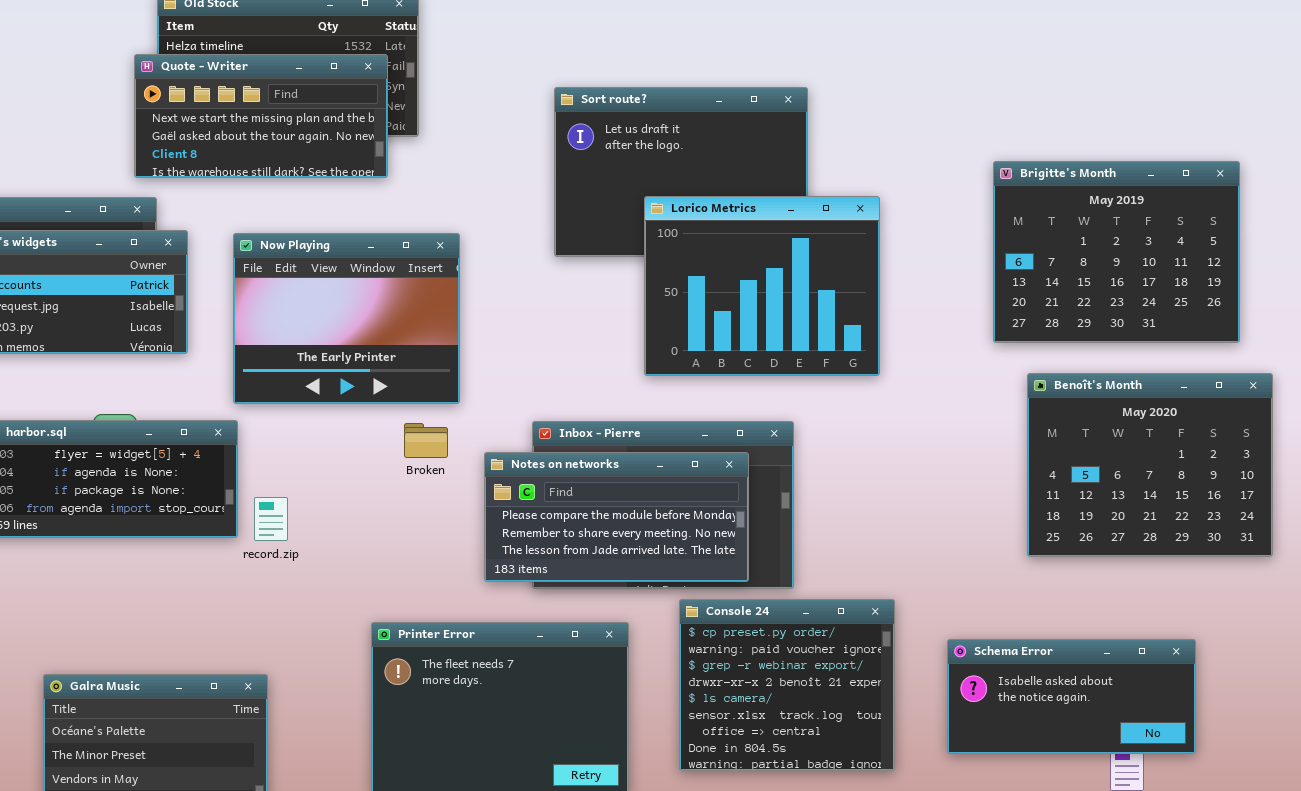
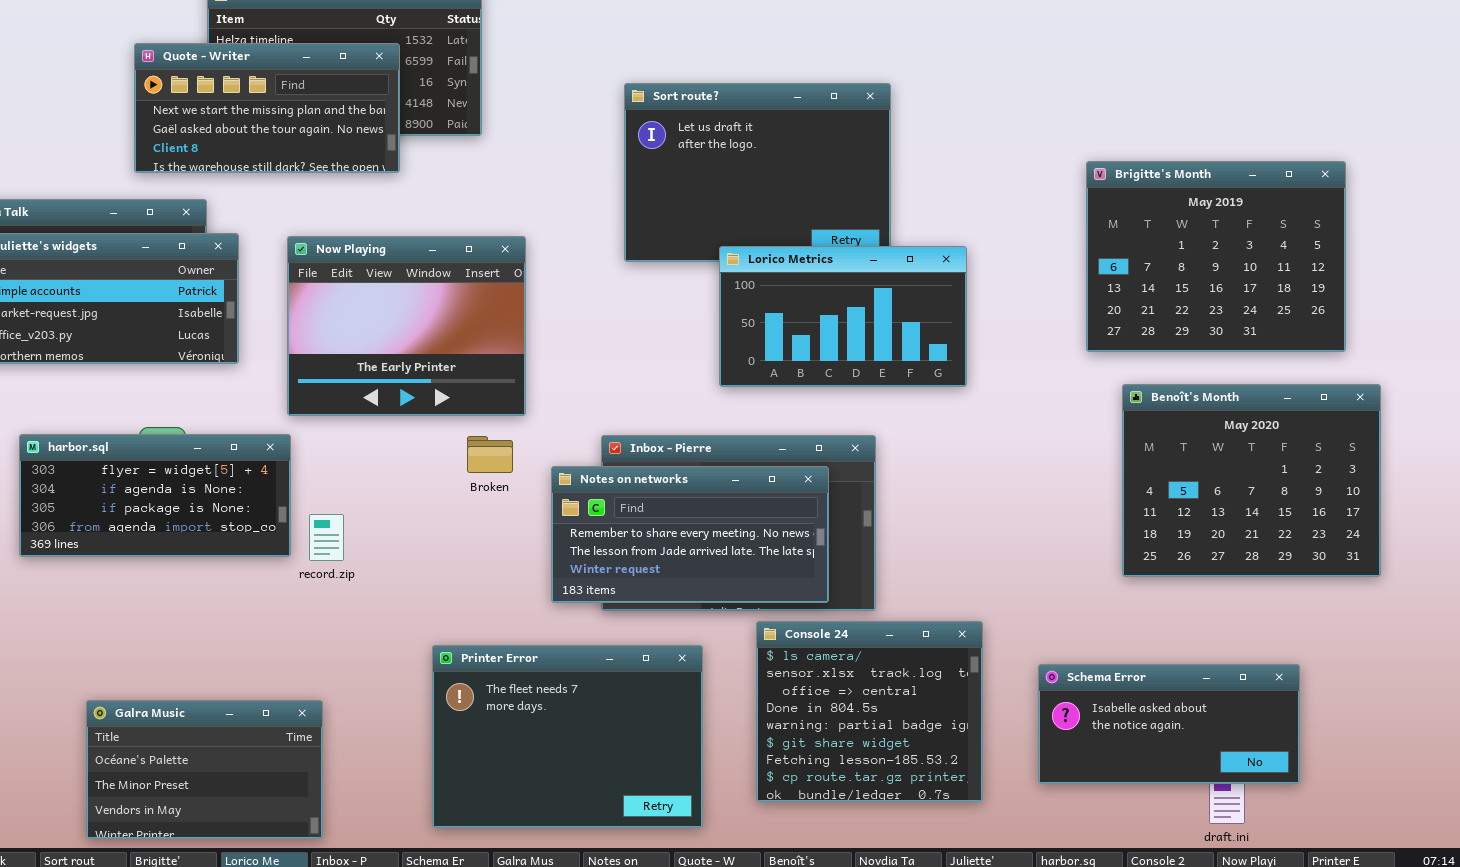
Quote - Writer: [134,54,388,178] -> [134,43,400,173], moved
Lorico Metrics: [644,196,880,376] -> [719,246,967,387], resized
Notes on networks: [484,452,749,582] -> [551,466,829,603], scrolled down 1 row
Console 24: [679,599,895,771] -> [756,621,983,802], scrolled down 4 rows

